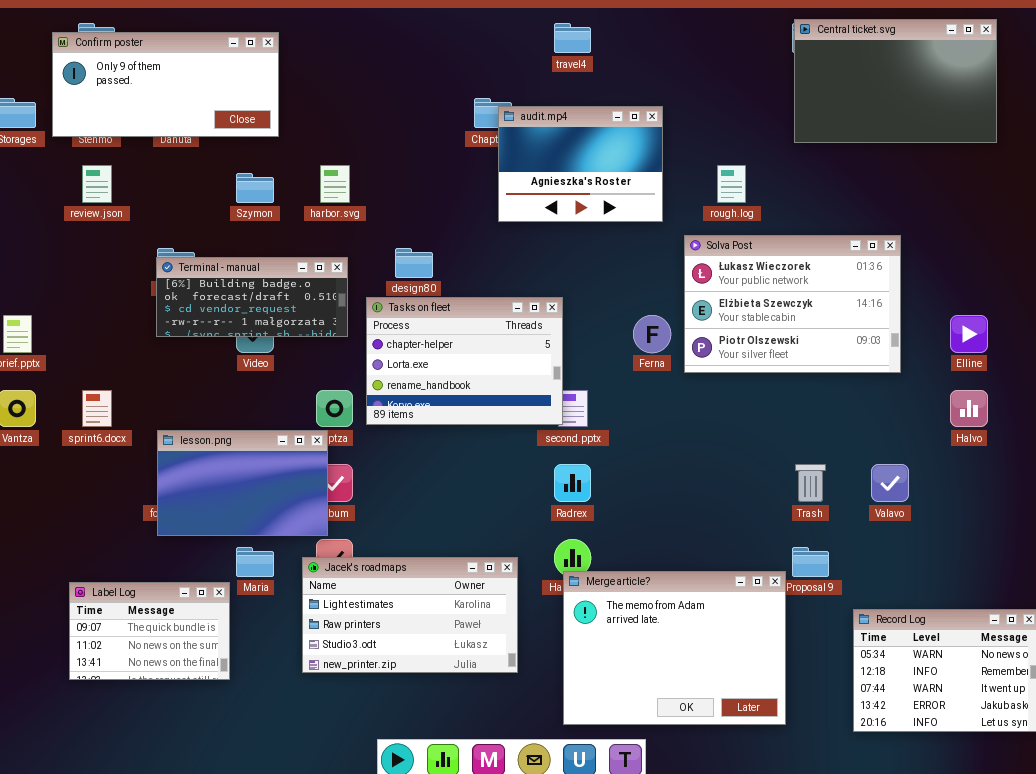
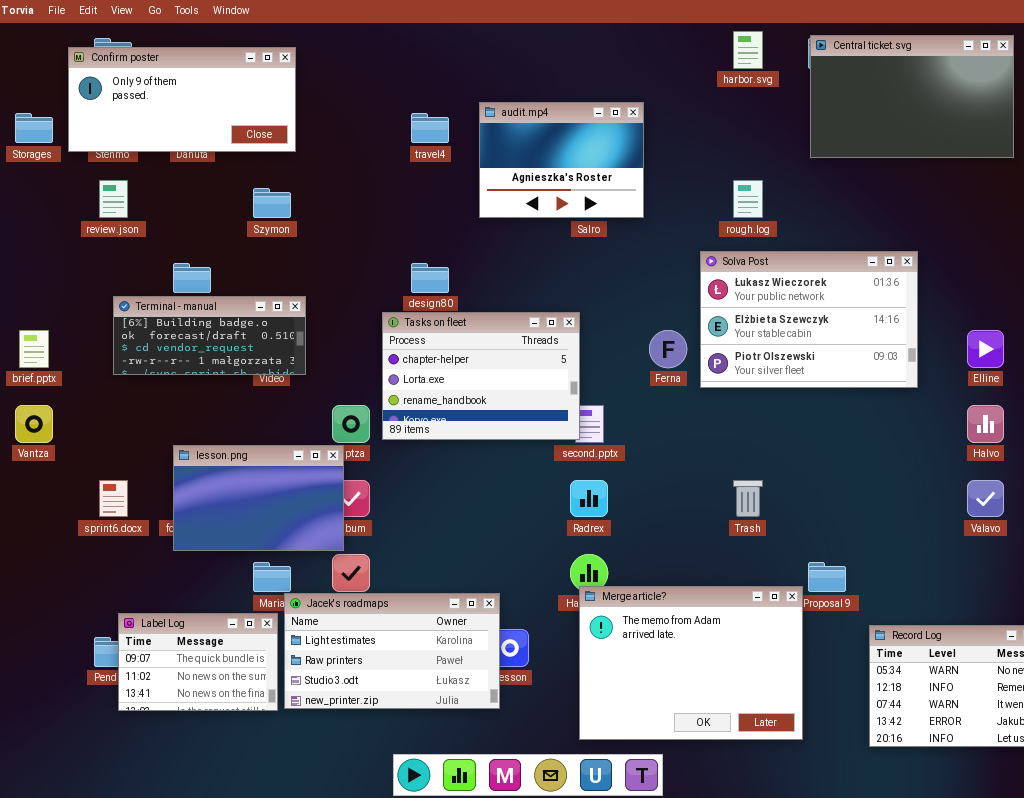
travel4: [554,23,591,53] -> [411,113,449,143], moved
audit.mp4: [498,106,663,222] -> [479,102,644,218], moved
harbor.svg: [320,165,350,203] -> [733,31,763,69], moved
Terminal - manual: [156,257,348,337] -> [113,296,306,375], moved
sprint6.docx: [82,390,112,427] -> [99,480,128,517], moved
Trash: [795,464,826,502] -> [733,480,763,517], moved
Valavo: [871,464,909,502] -> [967,480,1004,517], moved
Jacek's roadmaps: [302,557,518,673] -> [284,593,500,709], moved
Label Log: [69,582,230,680] -> [118,613,278,711], moved

